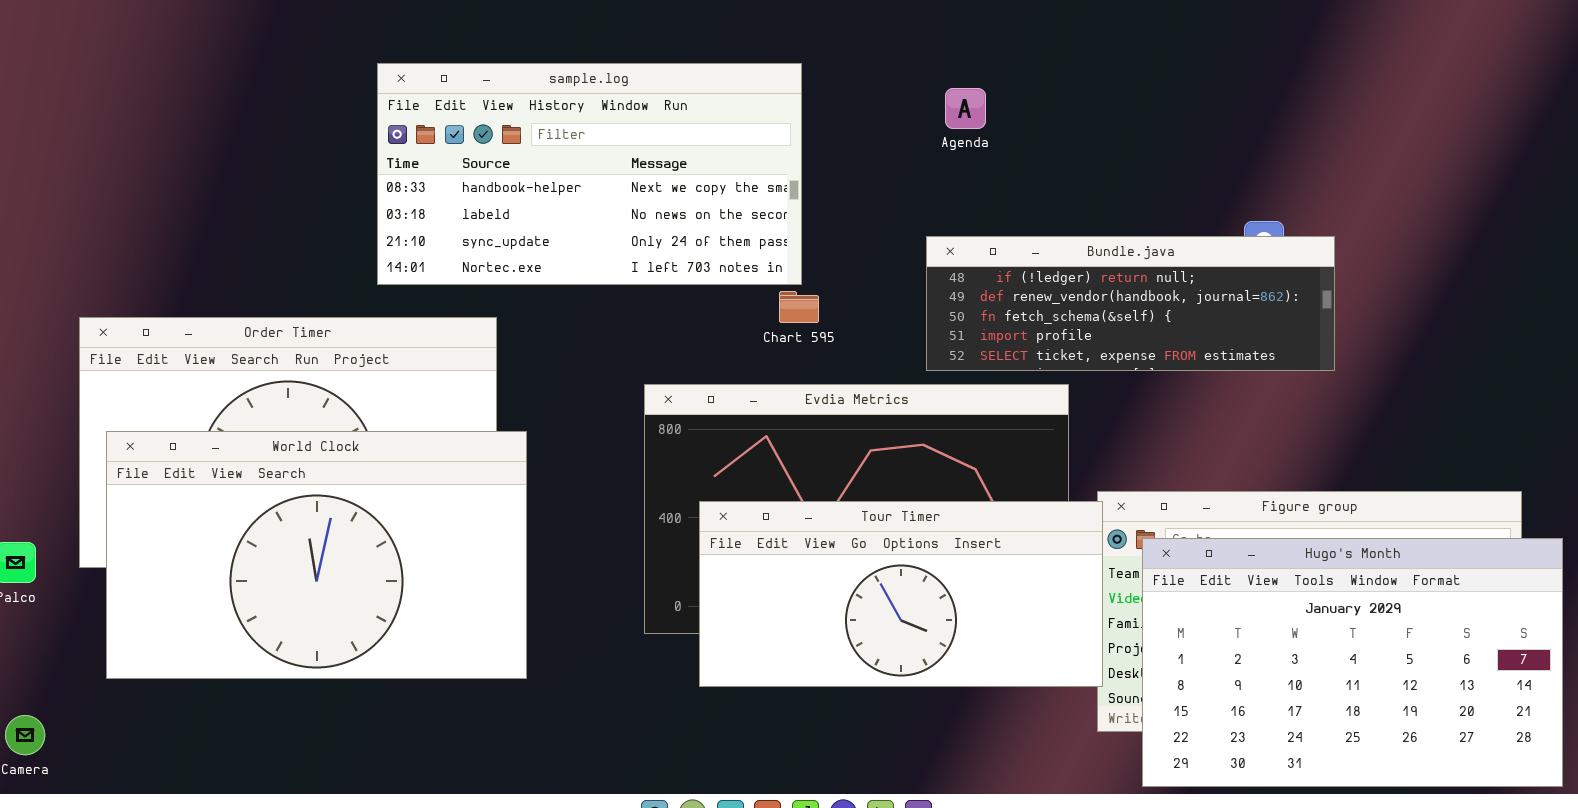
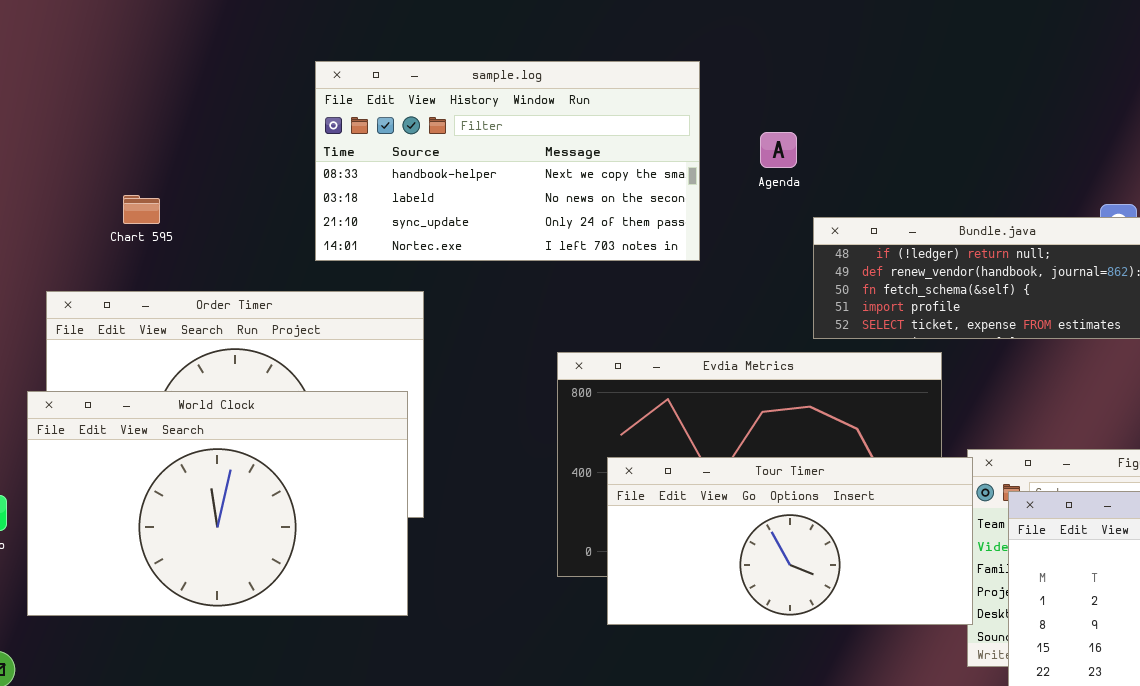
Agenda: [945,88,986,129] -> [760,132,797,168], moved
Chart 595: [779,291,819,323] -> [123,195,160,224], moved
World Clock: [106,431,527,679] -> [27,391,408,616], moved

